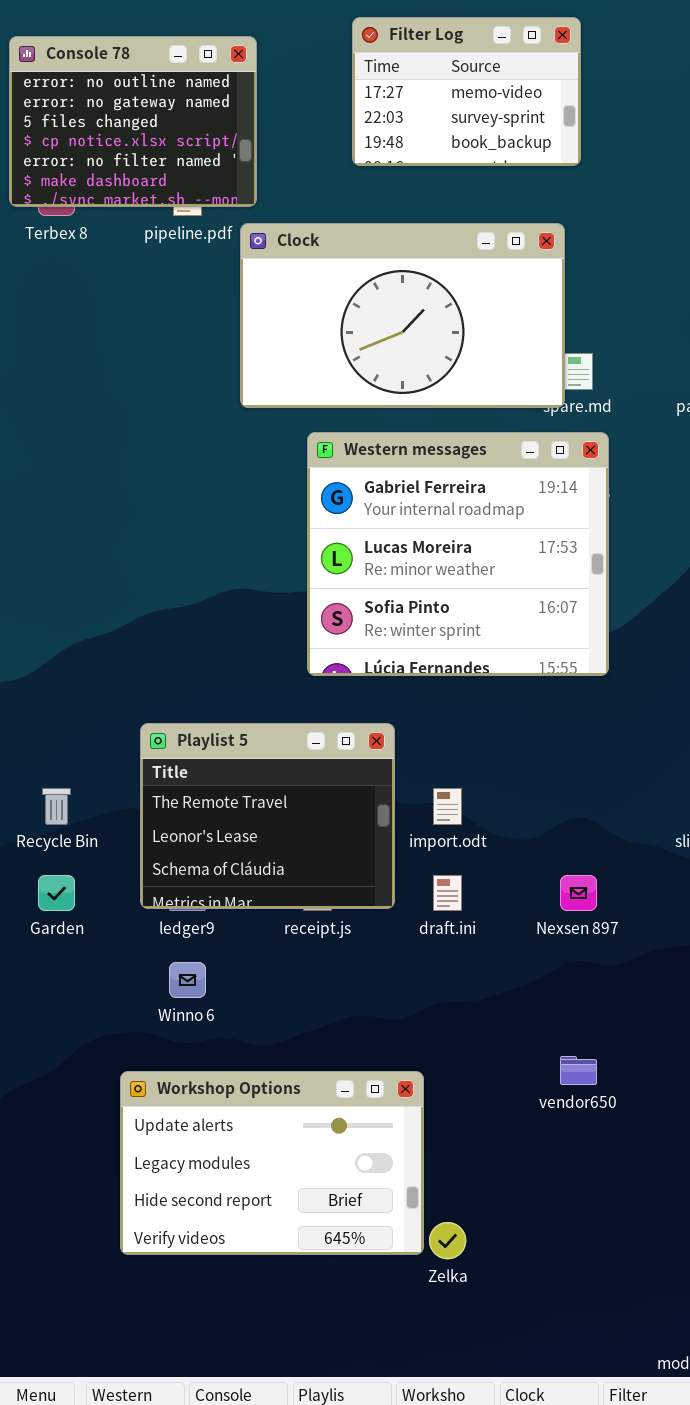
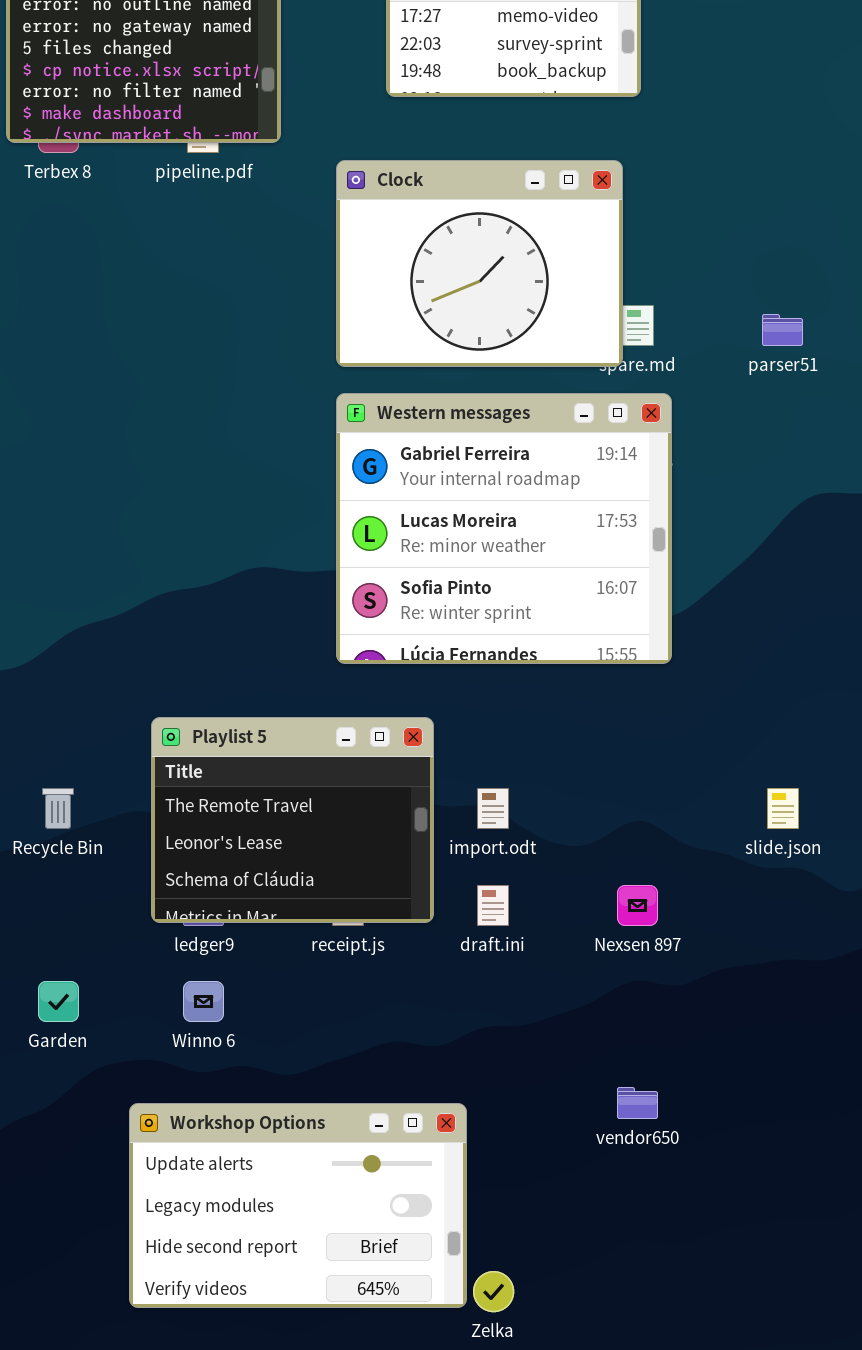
Clock: [240,223,565,408] -> [336,160,623,367], resized
Garden: [38,875,75,911] -> [38,981,79,1022], moved

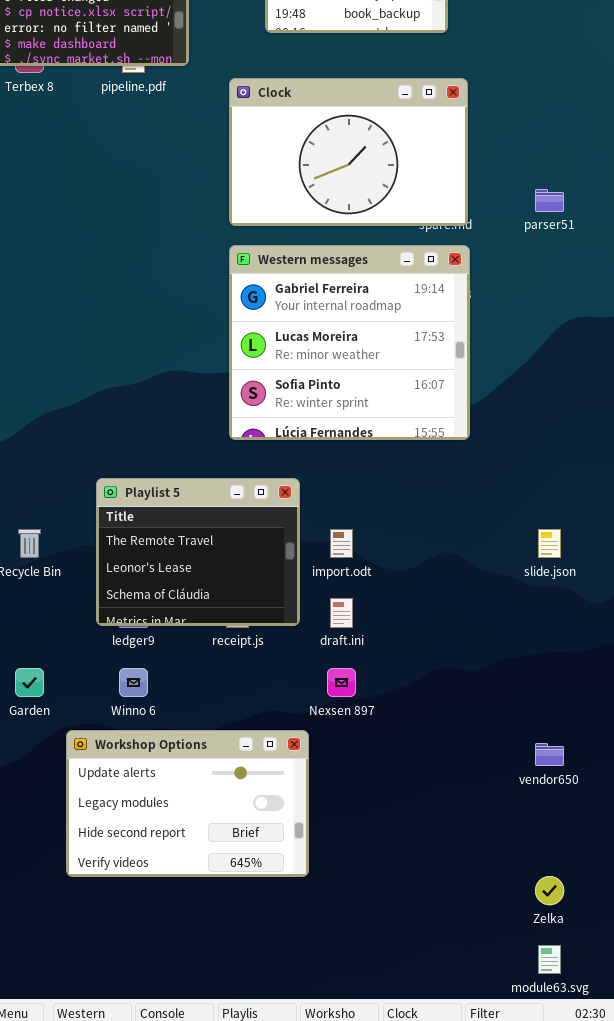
Clock: [336,160,623,367] -> [229,78,468,226], resized
Nexsen 897: [617,885,658,926] -> [327,668,356,697], moved
vendor650: [617,1087,658,1119] -> [535,743,564,766], moved
Workshop Options: [129,1103,467,1308] -> [66,730,309,877], moved
Zelka: [473,1271,514,1312] -> [535,876,564,905], moved

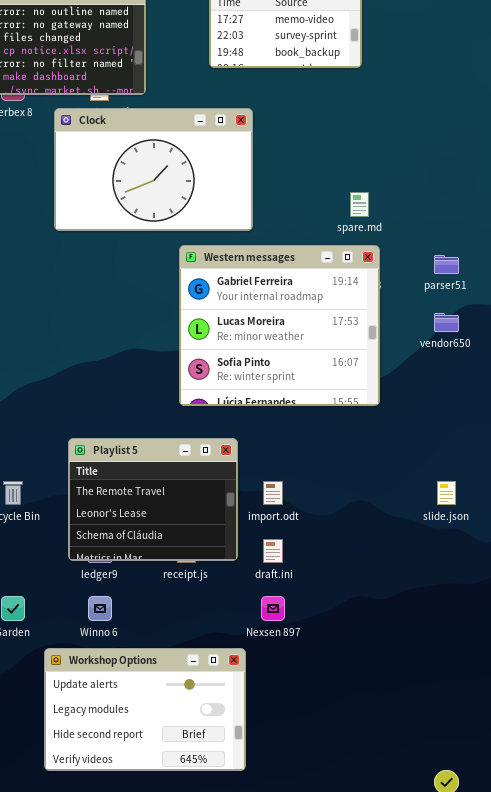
Clock: [229,78,468,226] -> [54,108,253,231], moved
parser51: [535,189,564,212] -> [434,255,459,274], moved
vendor650: [535,743,564,766] -> [434,313,459,332], moved

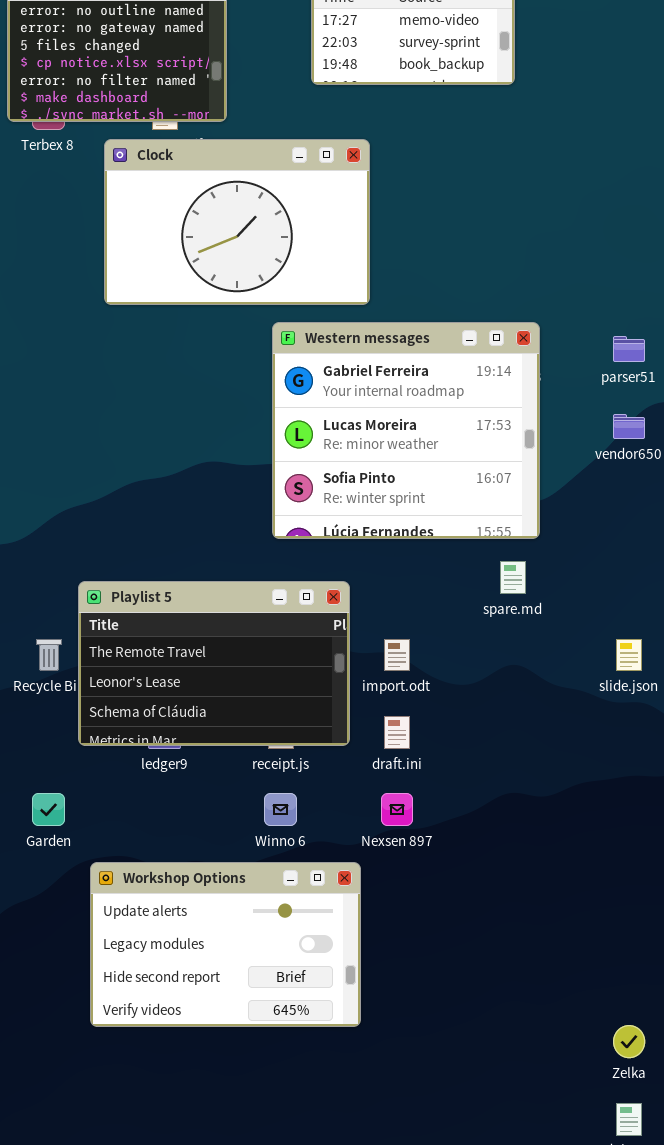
spare.md: [350,192,369,217] -> [500,561,526,594], moved
Playlist 5: [68,438,238,561] -> [78,581,350,746], resized
Winno 6: [88,596,112,621] -> [264,793,297,826], moved

